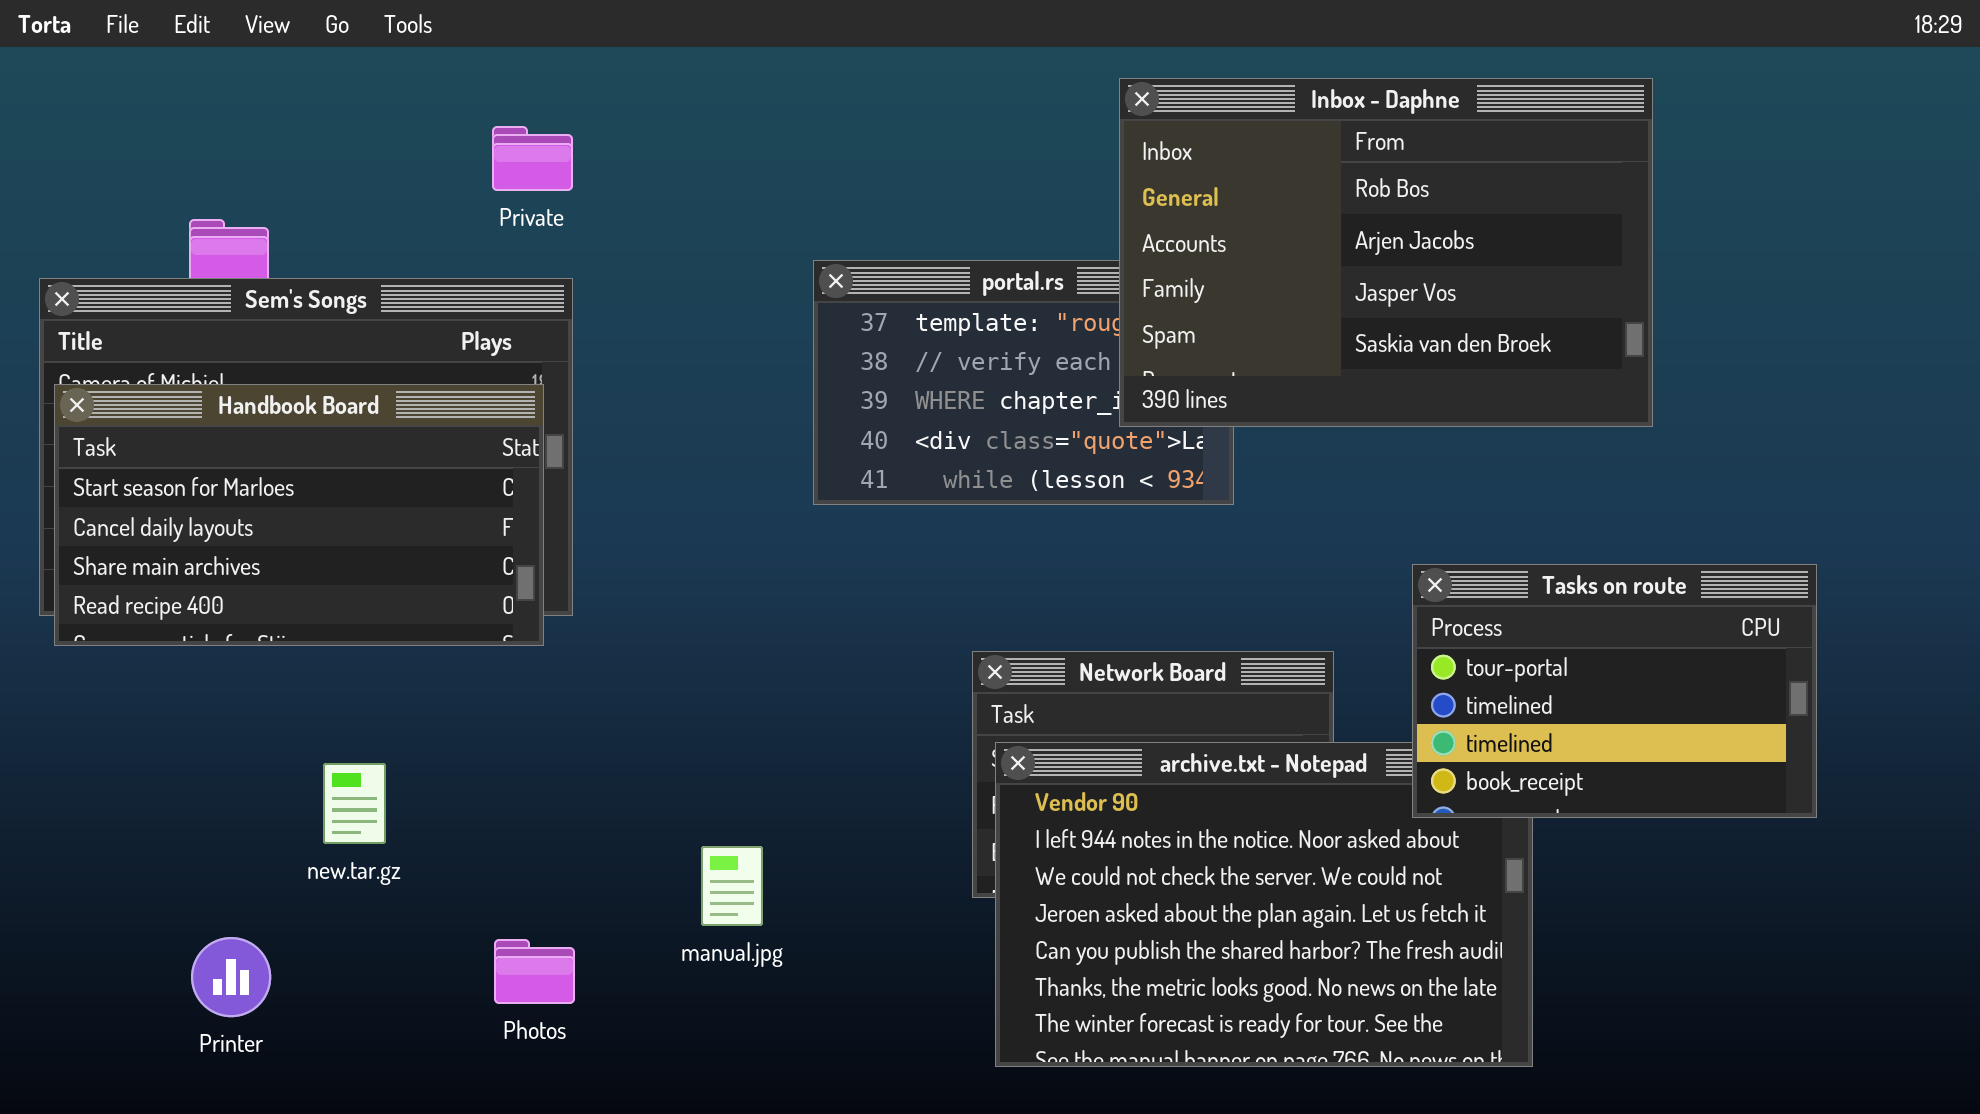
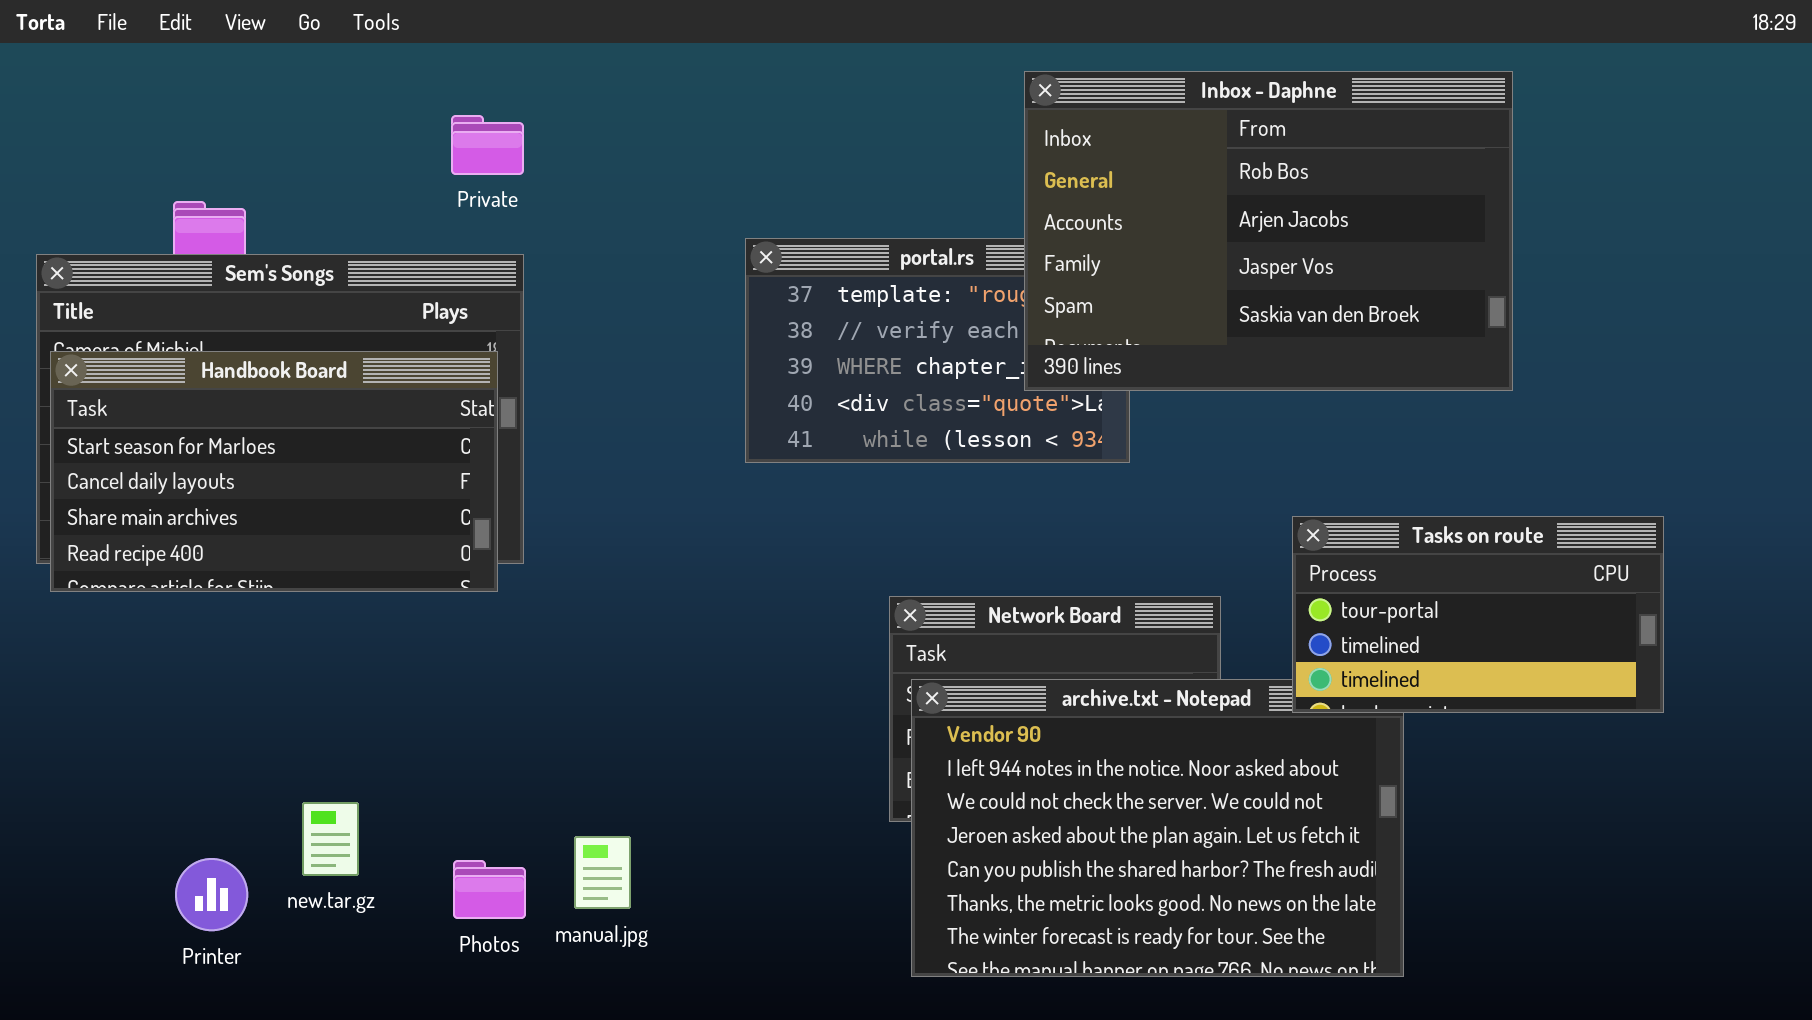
Tasks on route: [1412,564,1817,818] -> [1292,516,1664,713], resized
new.tar.gz: [323,763,386,844] -> [302,802,359,876], moved
manual.jpg: [701,846,763,926] -> [574,836,631,909], moved

